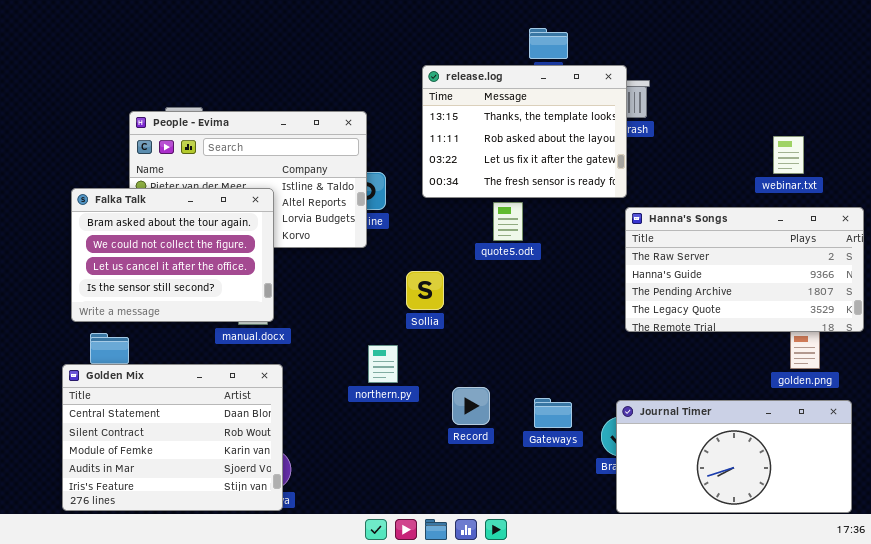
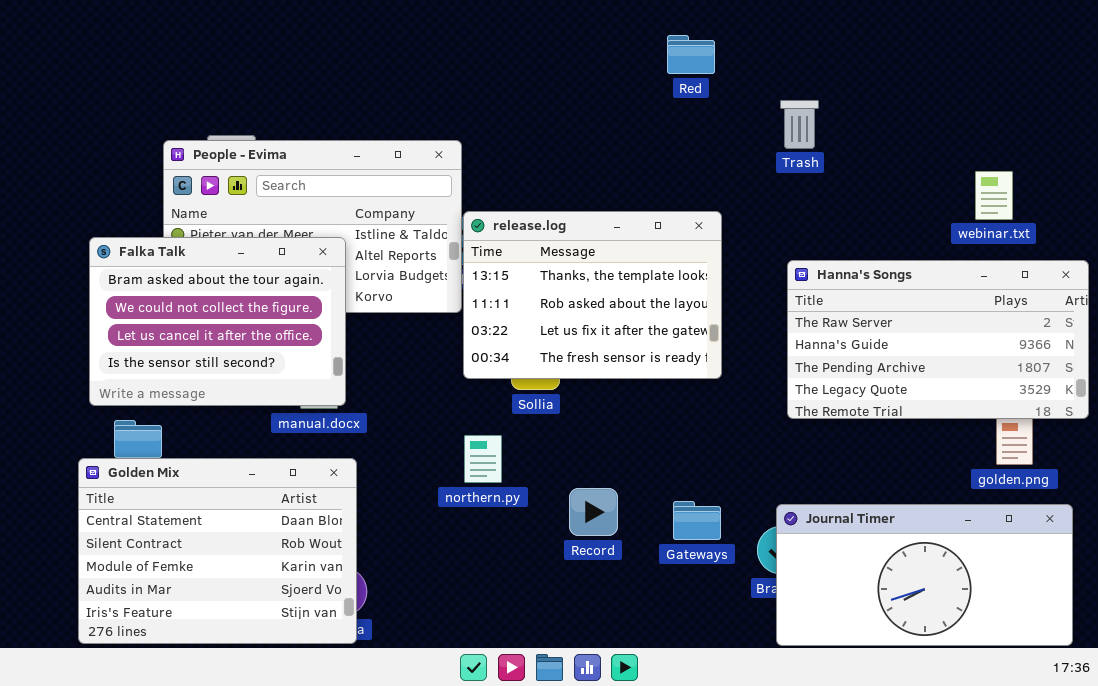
release.log: [422,65,627,198] -> [463,211,722,379], moved

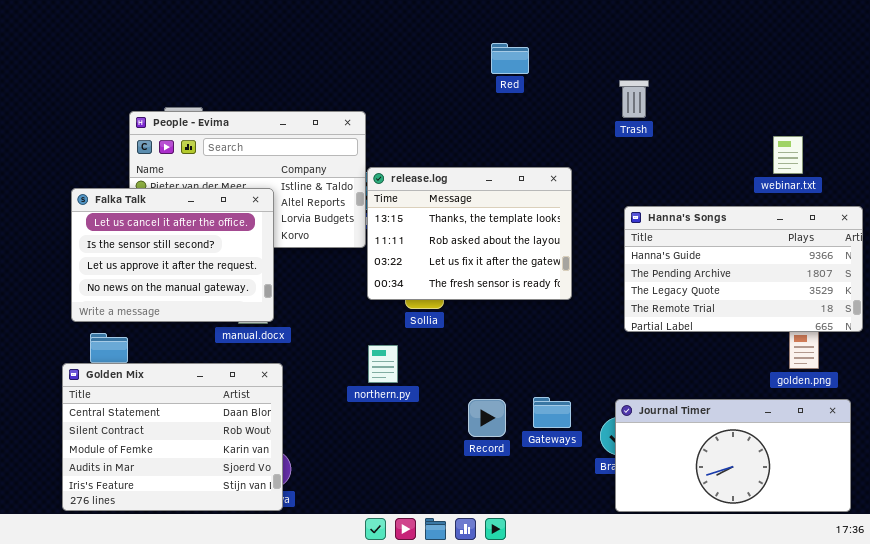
Red: [667,35,715,74] -> [491,43,529,74], moved
Falka Talk: [89,237,346,406] -> [71,188,274,322], scrolled down 2 rows
Hanna's Songs: [787,260,1089,419] -> [624,206,863,332], scrolled down 1 row
Record: [569,488,618,536] -> [468,399,506,437], moved

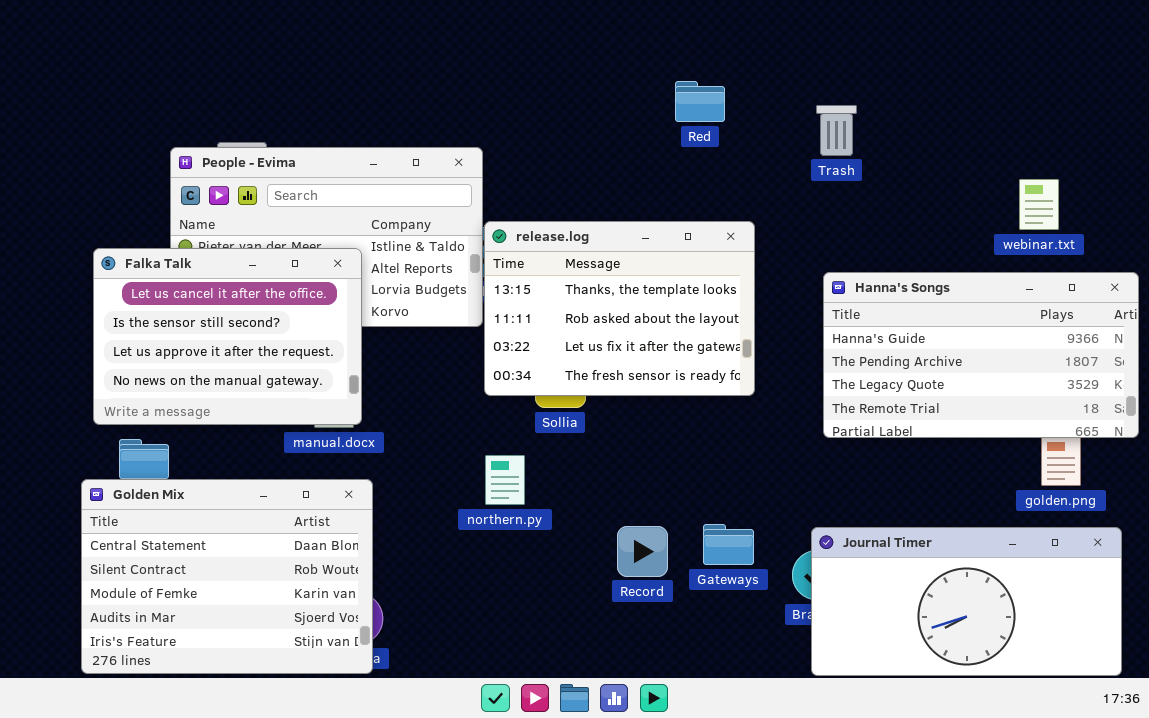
Red: [491,43,529,74] -> [675,81,725,122], moved

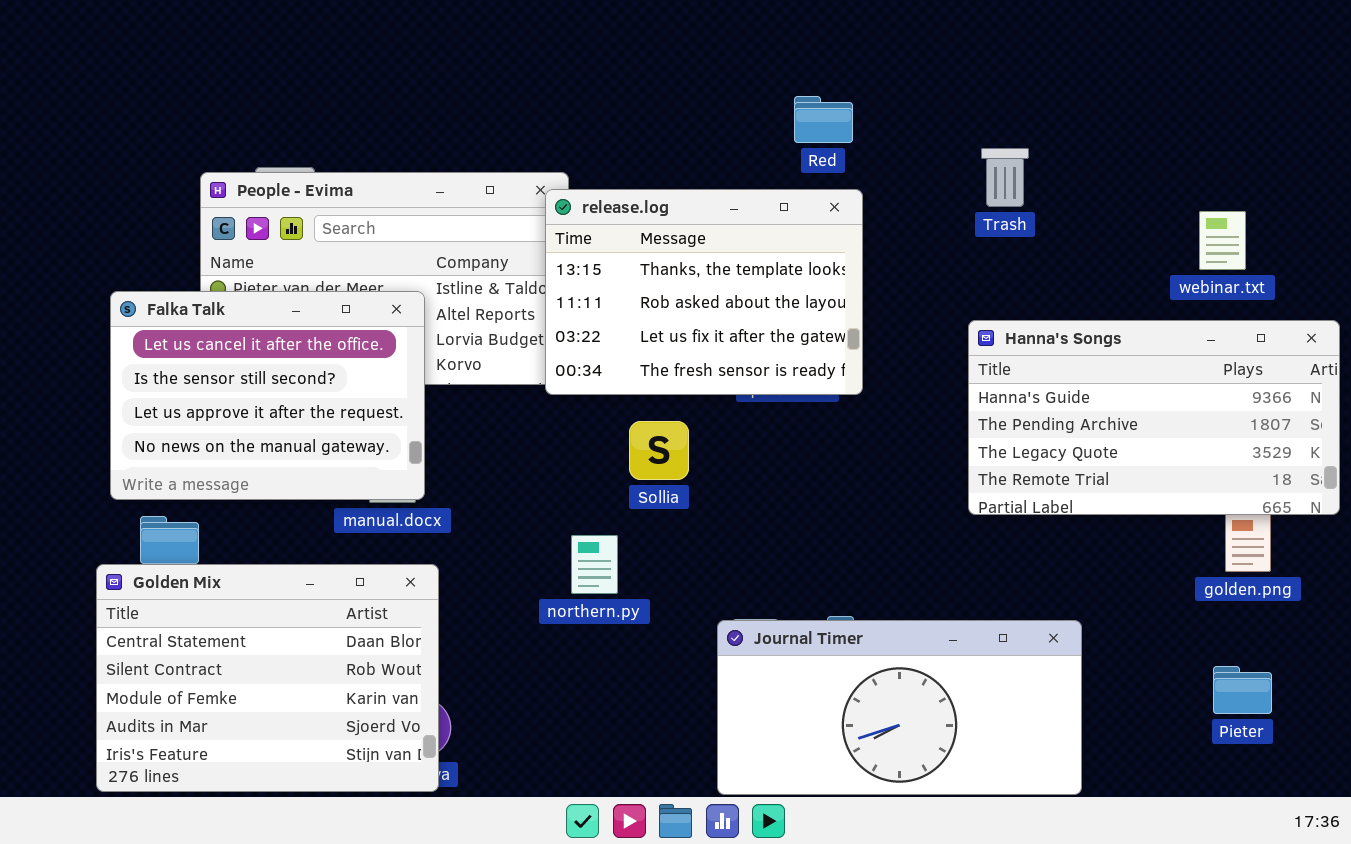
Trash: [816,105,857,156] -> [981,148,1029,207], moved
release.log: [484,221,755,396] -> [545,189,863,395], moved
Journal Timer: [811,527,1122,676] -> [717,620,1082,795], moved

